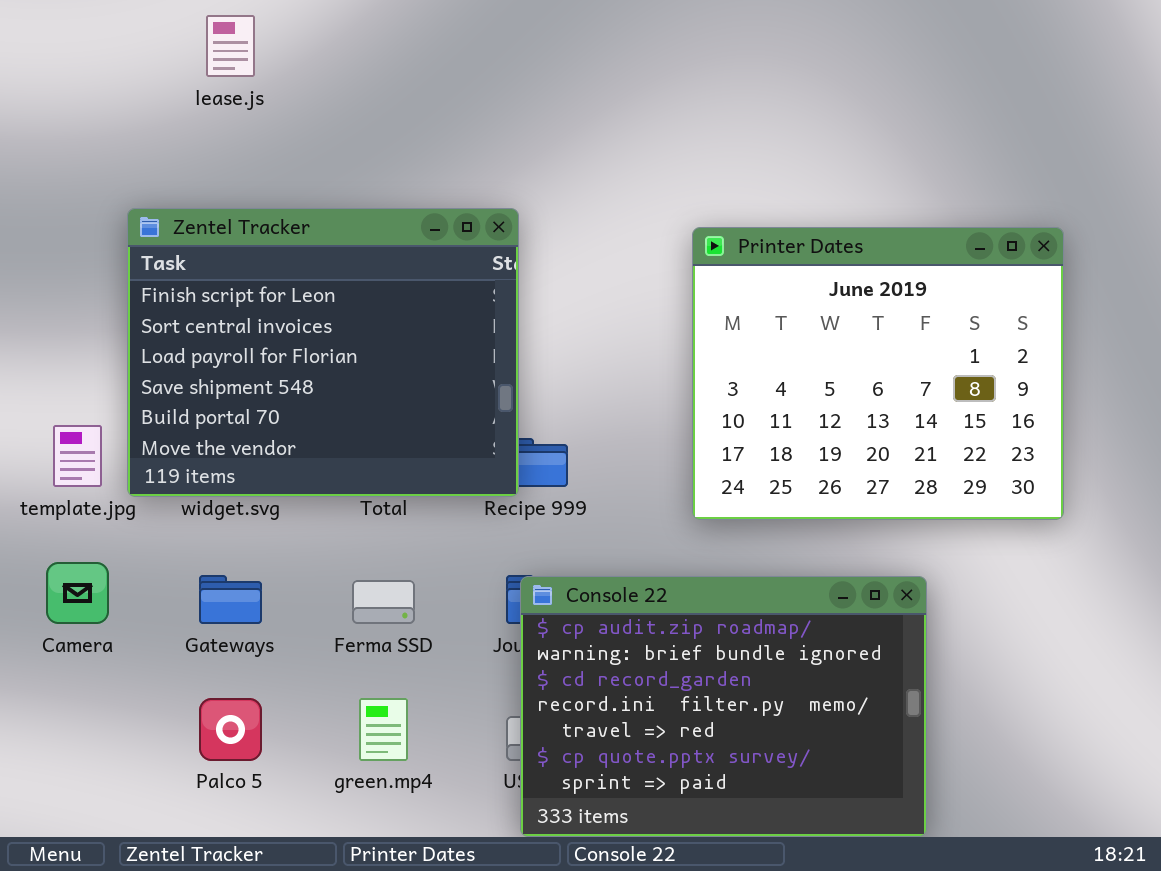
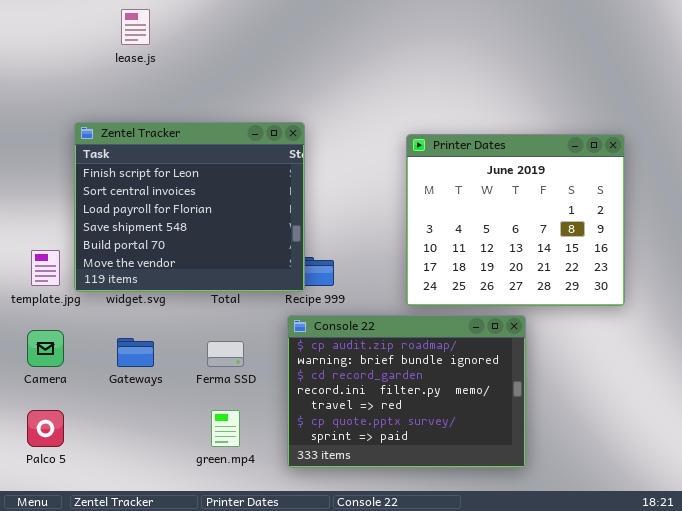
Console 22: [520,576,927,837] -> [287,315,526,468], moved
Palco 5: [199,698,262,761] -> [27,410,64,447], moved

